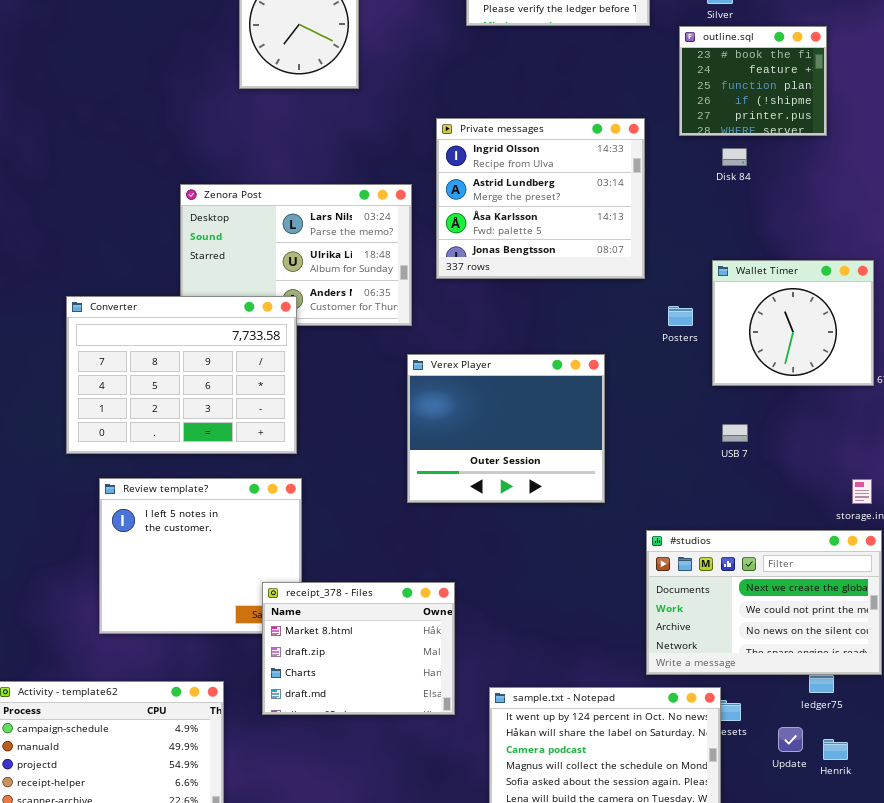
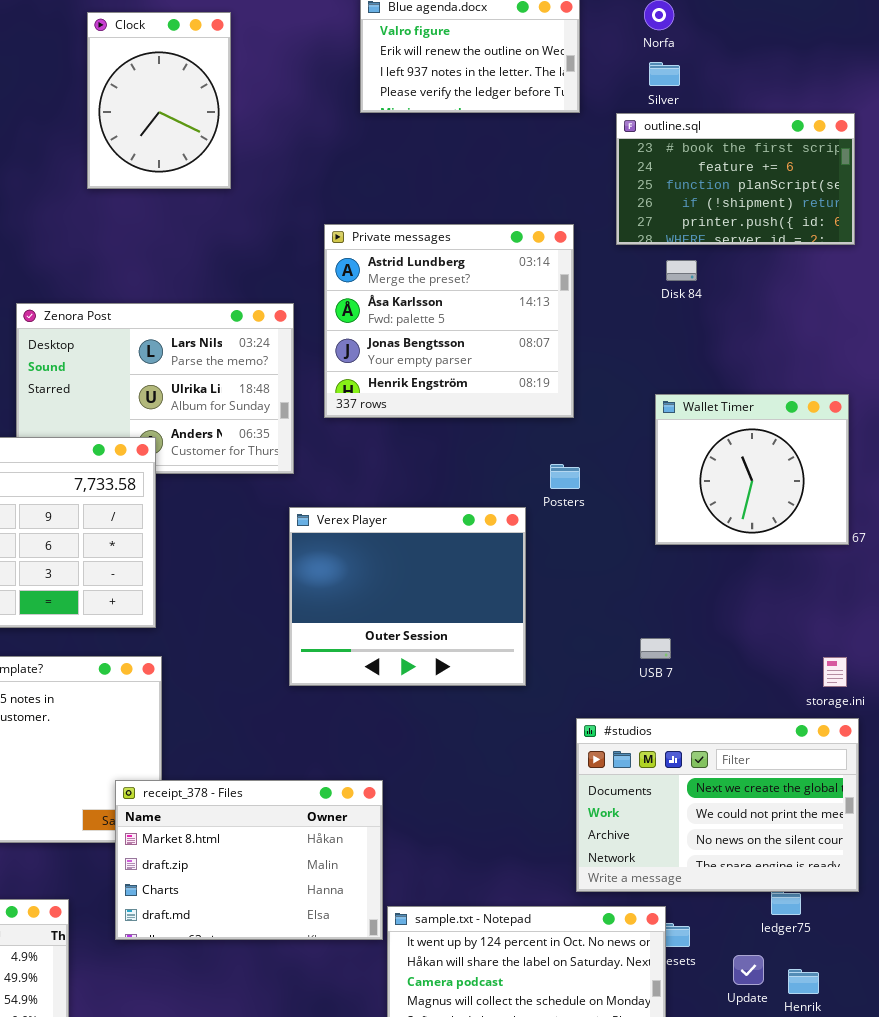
outline.sql: [679,26,827,136] -> [616,113,855,245], resized
Private messages: [436,118,645,279] -> [324,224,574,418], scrolled down 1 row
Posters: [668,306,693,326] -> [550,464,580,489], moved
USB 7: [722,424,748,442] -> [640,638,671,659], moved
receipt_378 - Files: [262,582,455,715] -> [115,780,383,940], resized

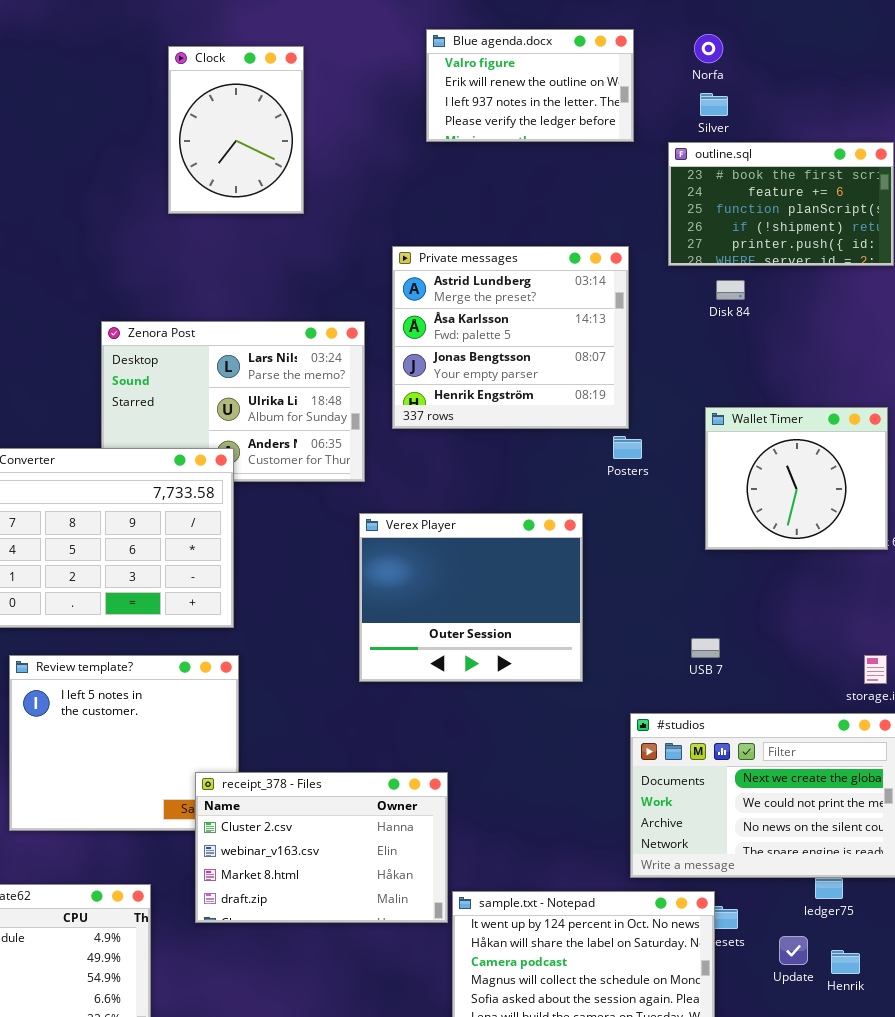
Posters: [550,464,580,489] -> [613,436,642,459], moved
receipt_378 - Files: [115,780,383,940] -> [195,772,448,923], scrolled up 2 rows

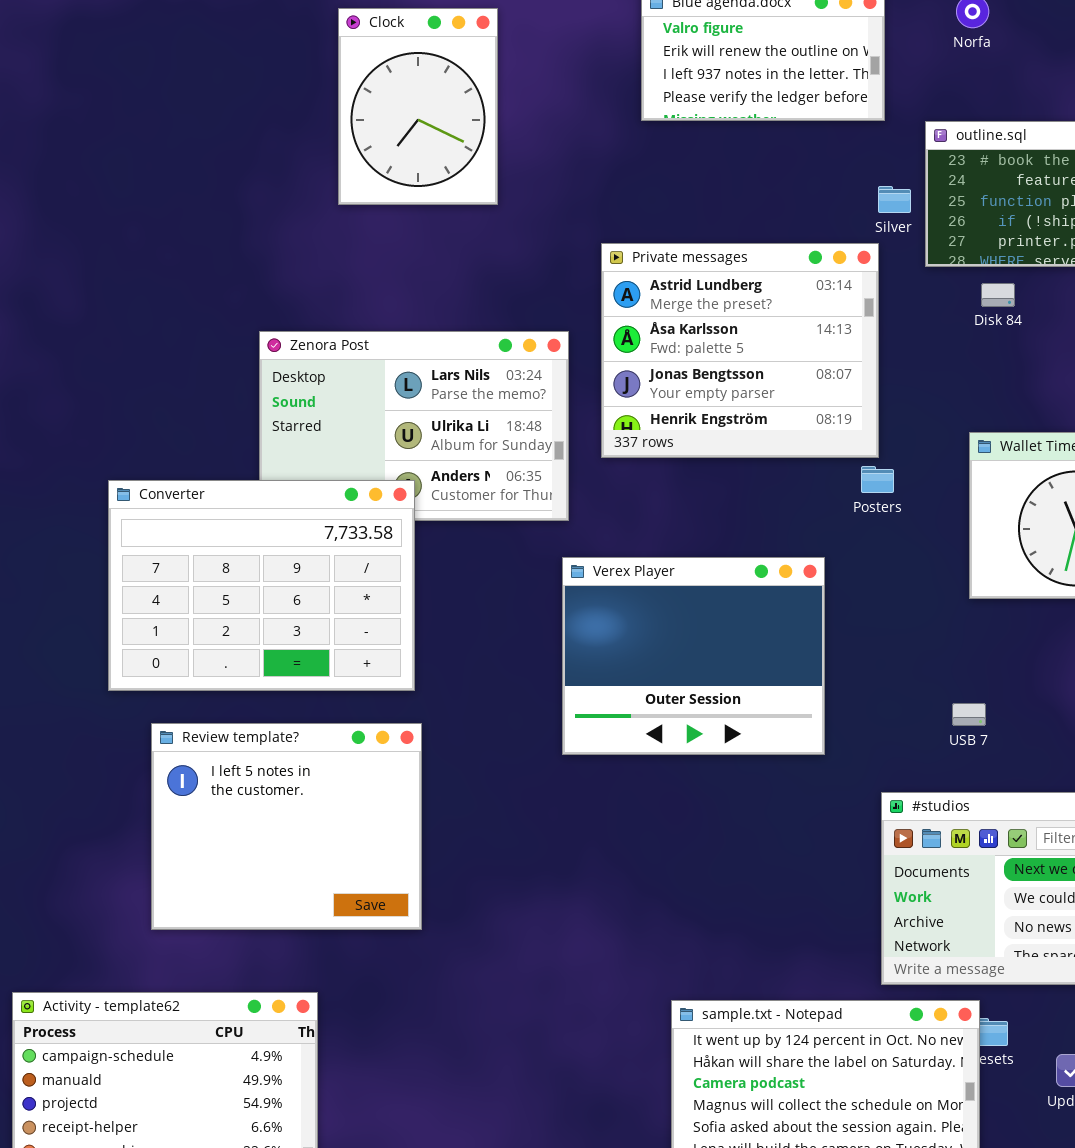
Silver: [700,93,728,116] -> [878,186,911,213], moved
receipt_378 - Files: [195,772,448,923] -> none, closed

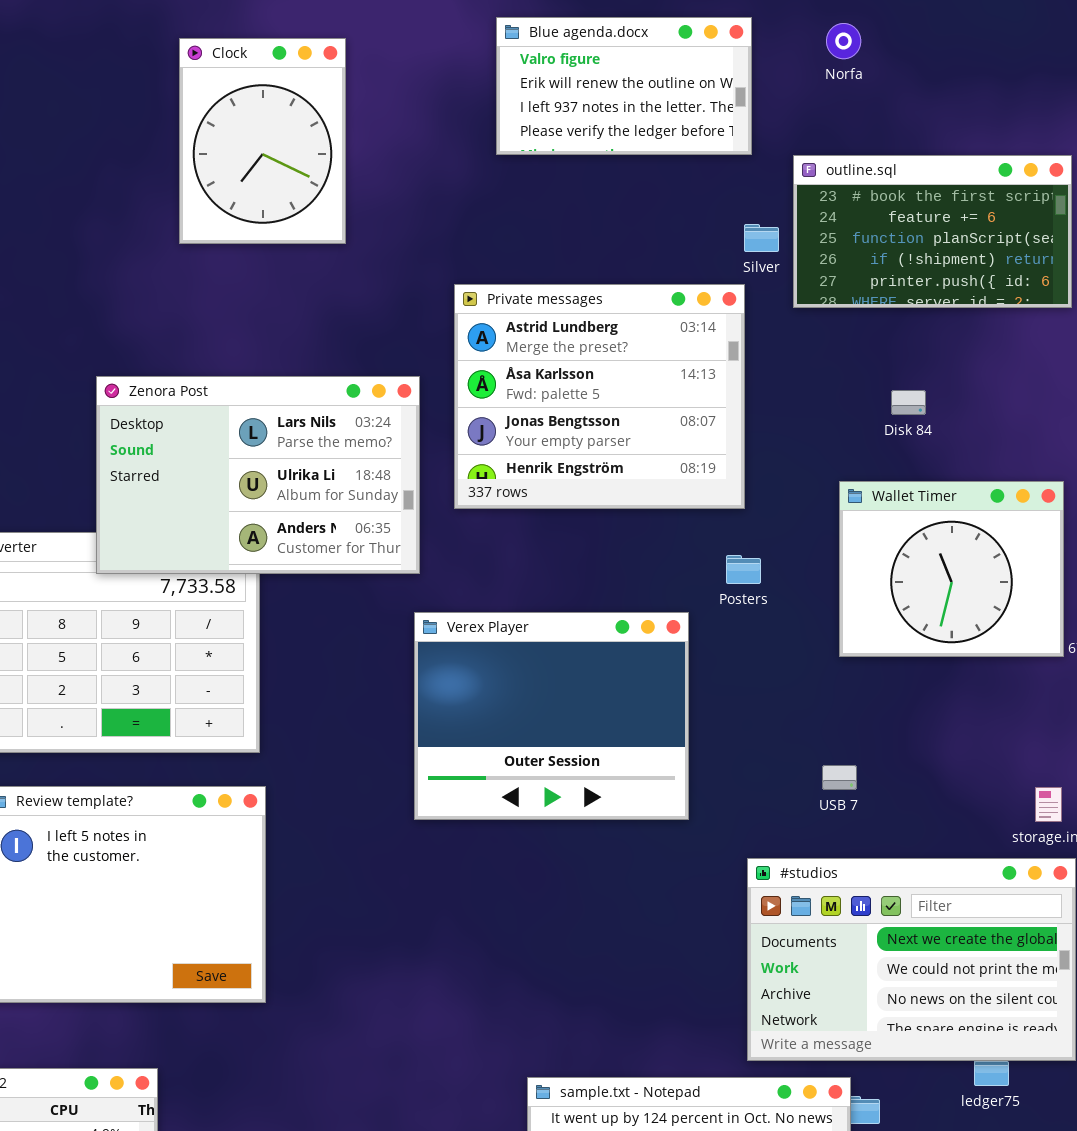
Disk 84: [981,283,1015,307] -> [891,390,926,415], moved
Zenora Post: [259,331,569,521] -> [96,376,420,574], raised
Posters: [861,466,894,493] -> [726,555,761,584], moved

